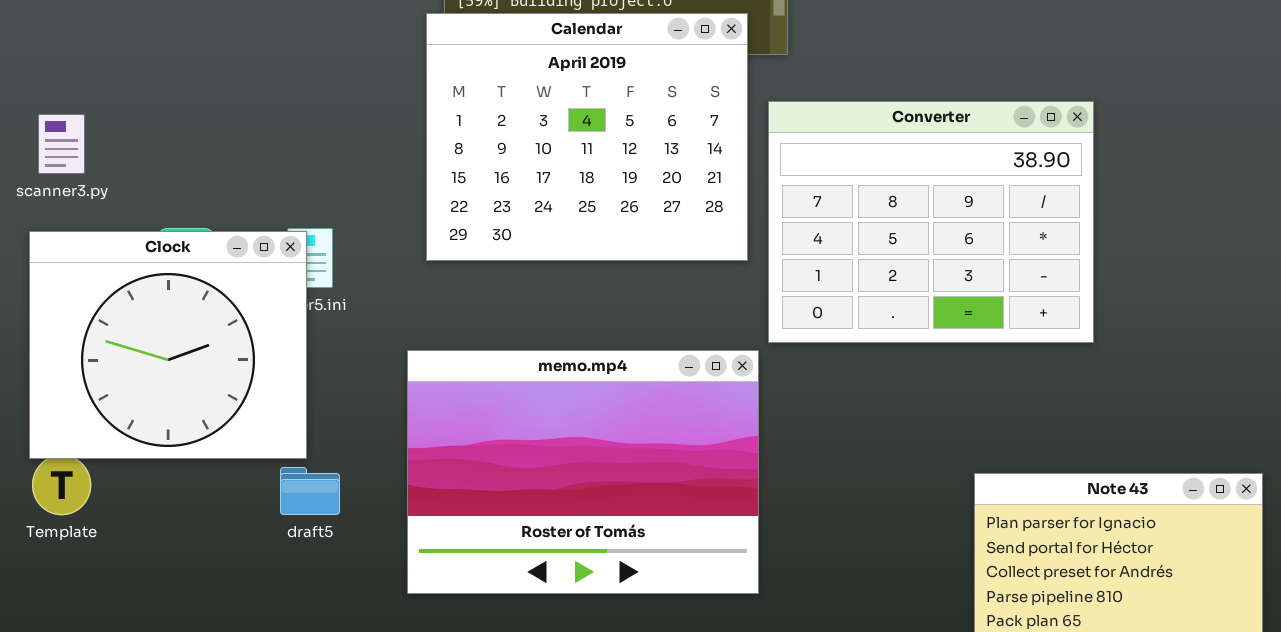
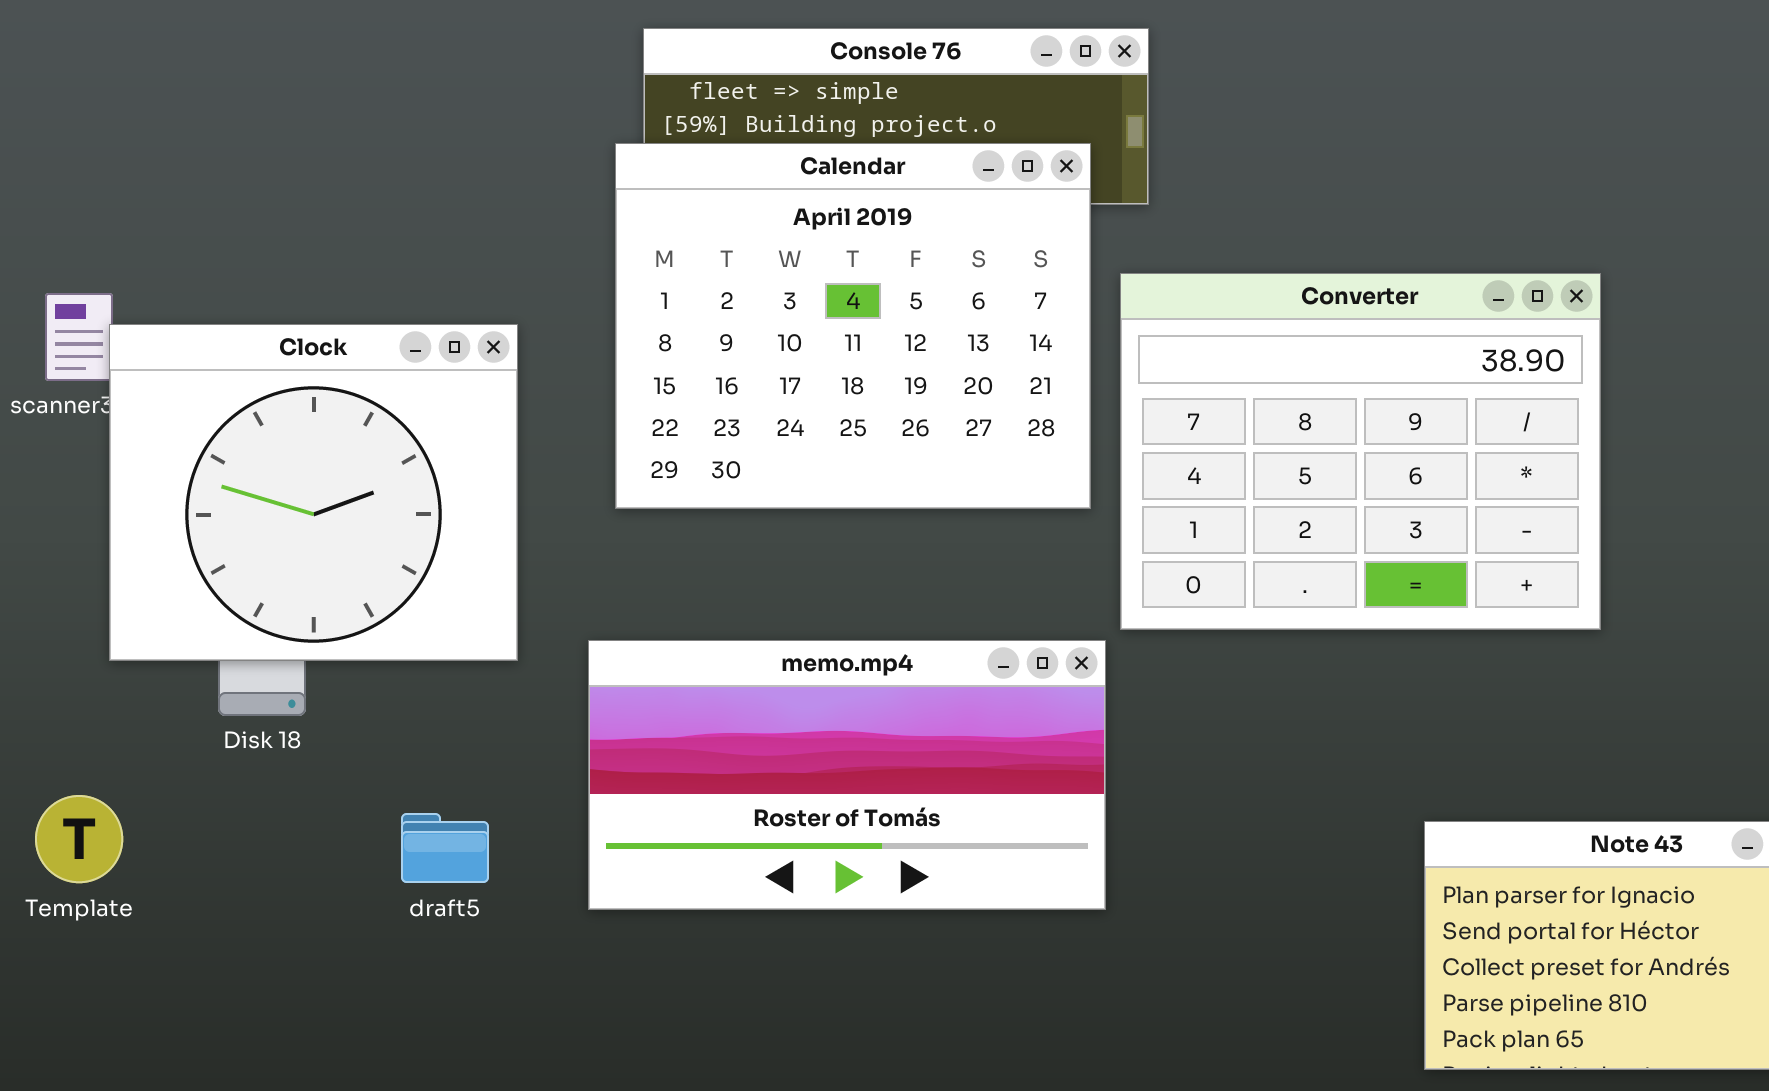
Clock: [29,231,307,459] -> [109,324,518,661], moved
memo.mp4: [407,350,759,594] -> [588,640,1106,910], resized

